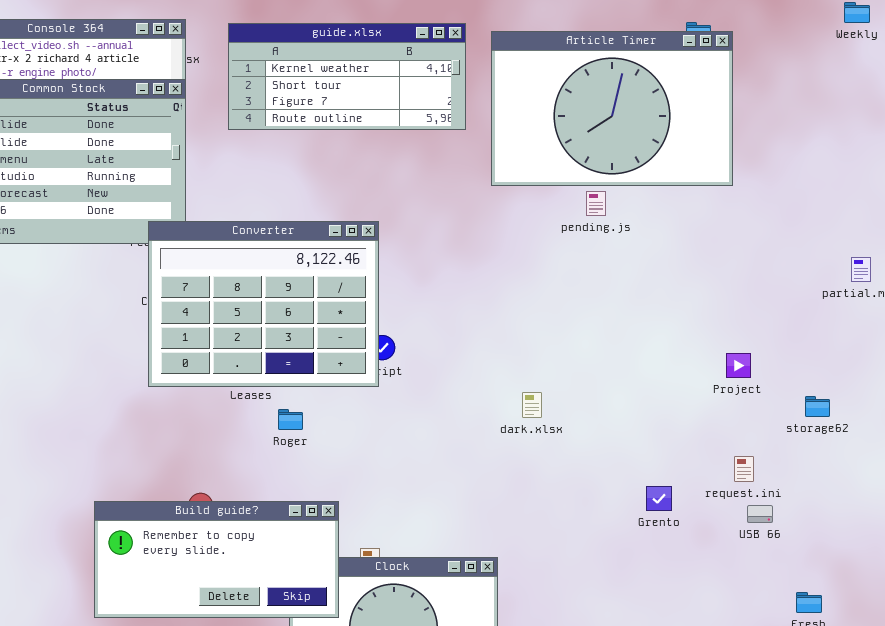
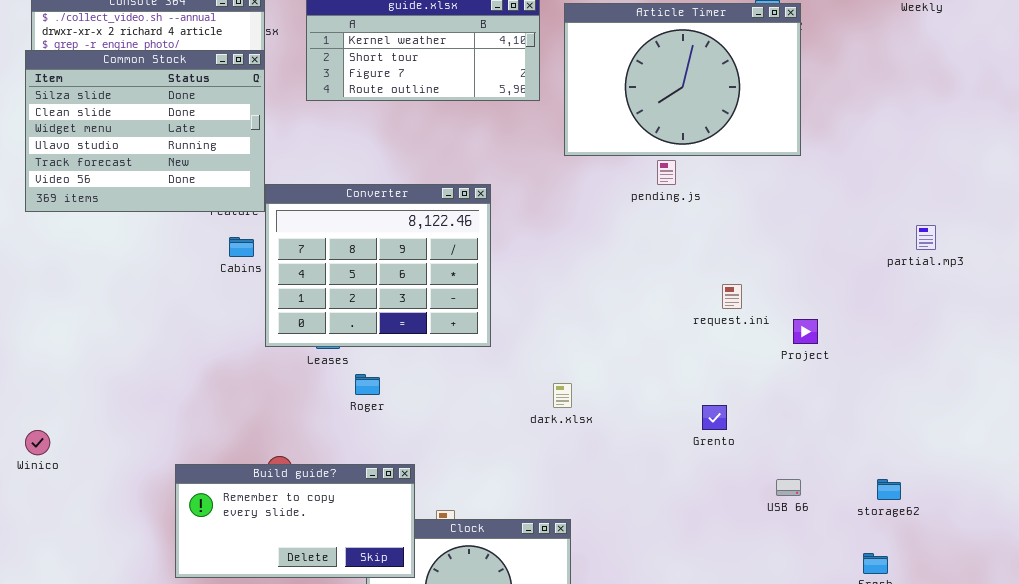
Converter: [148,221,379,387] -> [265,184,491,347], moved
dark.xlsx: [522,392,542,418] -> [553,383,572,408], moved
storage62: [805,396,830,417] -> [877,479,901,500], moved
request.ini: [734,456,754,482] -> [722,284,742,309], moved
Grento: [646,486,672,511] -> [702,405,727,430], moved
USB 66: [747,505,773,523] -> [776,479,801,496], moved

